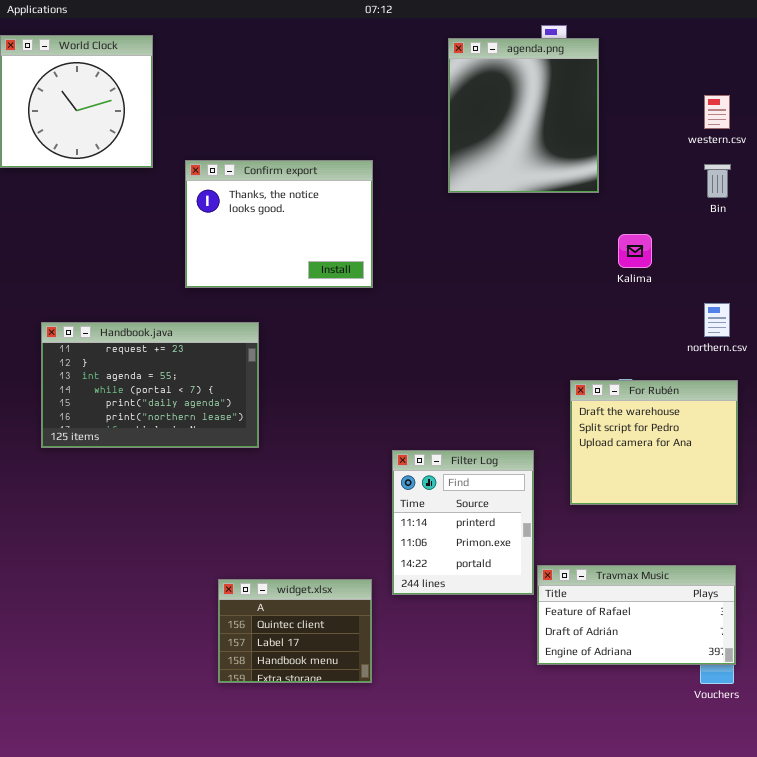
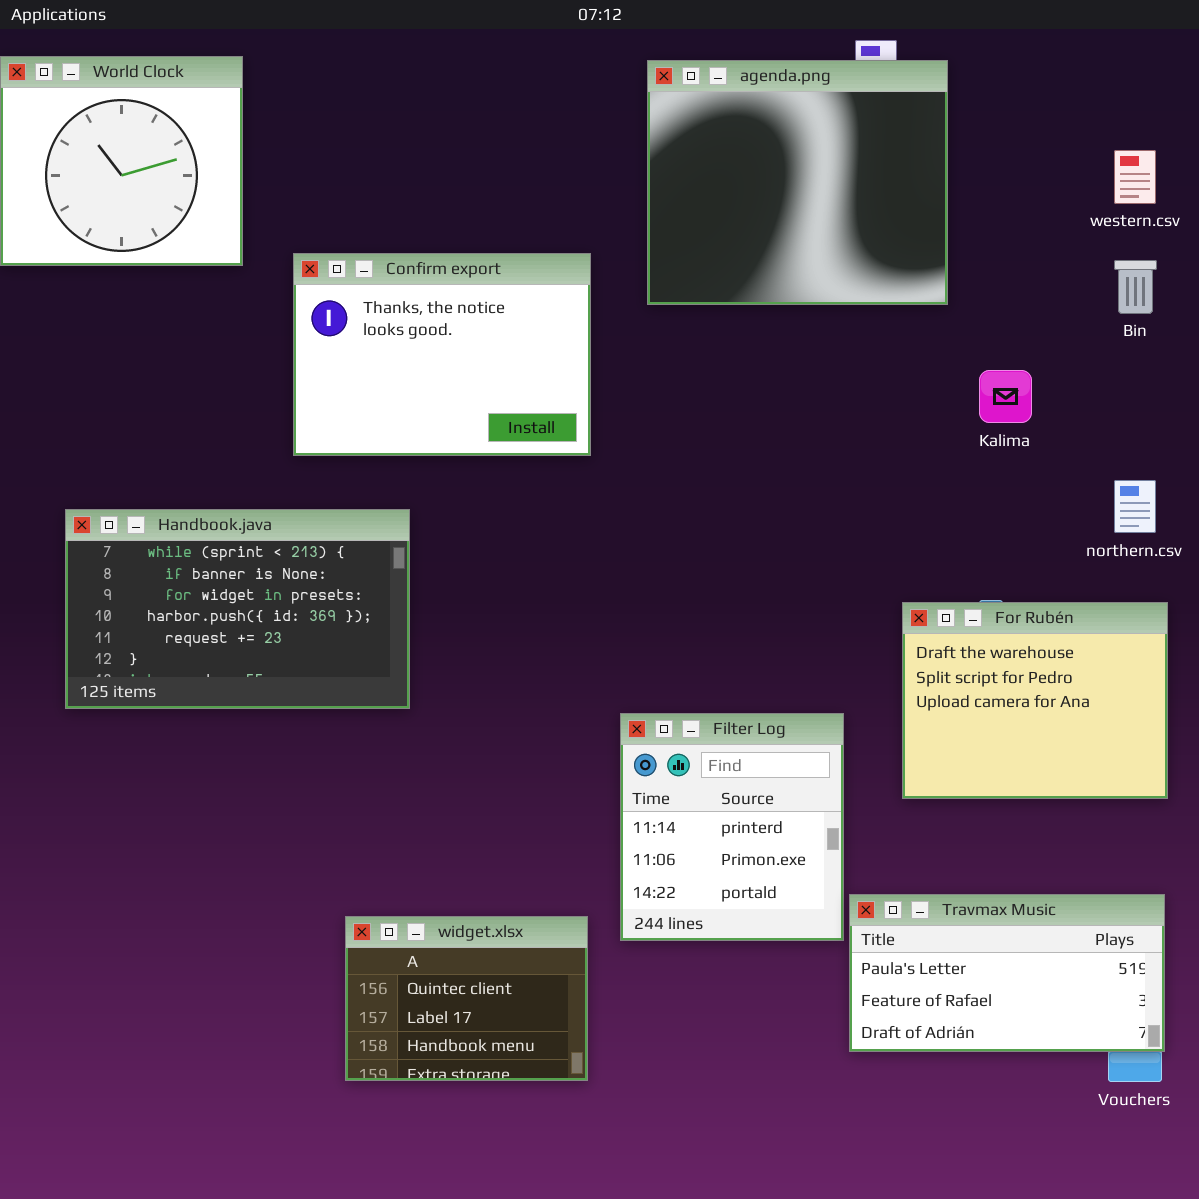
agenda.png: [448,38,599,193] -> [647,60,948,305], resized
Handbook.java: [41,322,259,448] -> [65,509,410,709], scrolled up 4 rows
Travmax Music: [537,565,736,665] -> [849,894,1165,1052], scrolled up 1 row

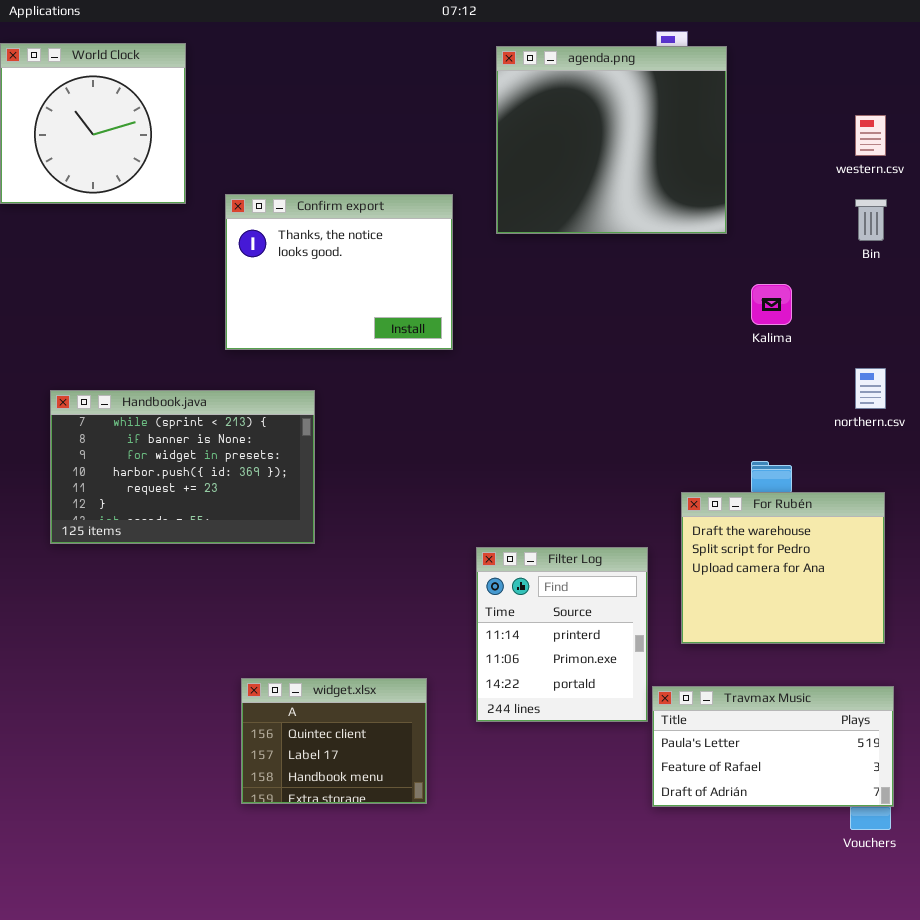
For Rubén: [902,602,1168,799] -> [681,492,885,644], moved
widget.xlsx: [345,916,588,1081] -> [241,678,427,804], moved

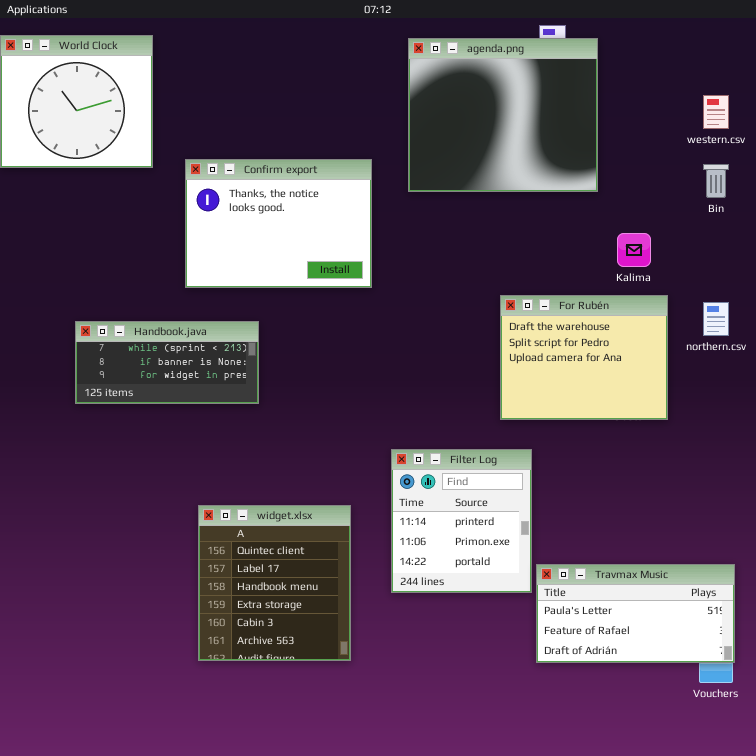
Handbook.java: [50,390,315,544] -> [75,321,259,404], resized
For Rubén: [681,492,885,644] -> [500,295,668,420], moved
widget.xlsx: [241,678,427,804] -> [198,505,351,661], resized

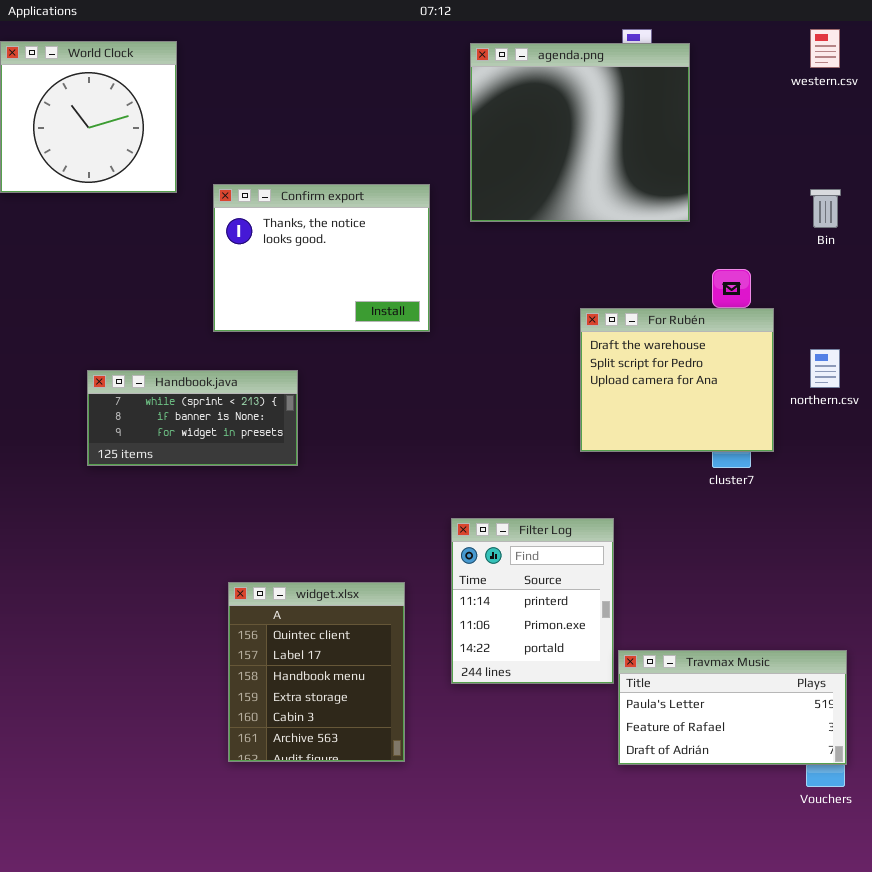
western.csv: [703,95,729,129] -> [810,29,840,68], moved
For Rubén: [500,295,668,420] -> [580,308,774,452], moved

